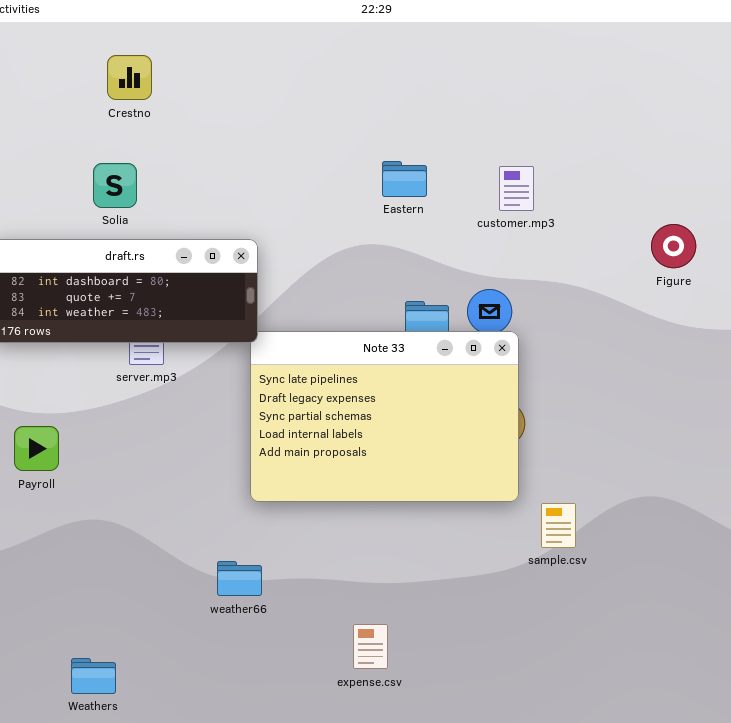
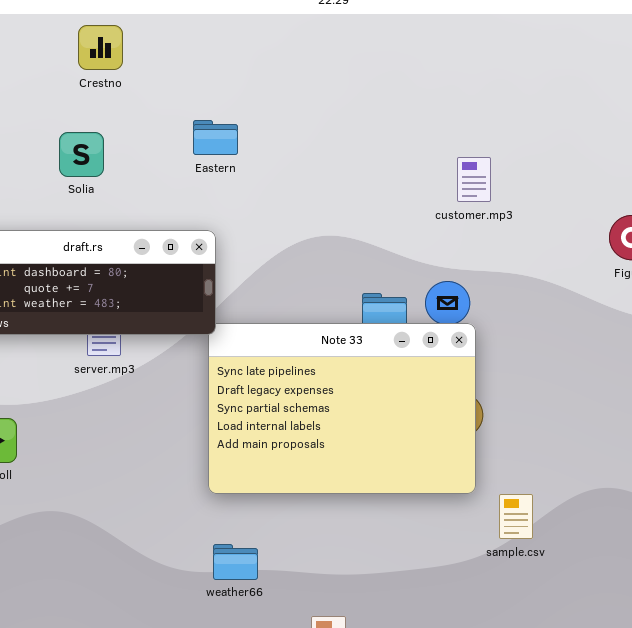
Crestno: [107,55,152,100] -> [78,25,123,70], moved
Eastern: [382,161,427,197] -> [193,120,238,155], moved
Solia: [93,163,137,208] -> [59,132,104,177], moved
weather66: [217,561,262,596] -> [213,544,258,580], moved

